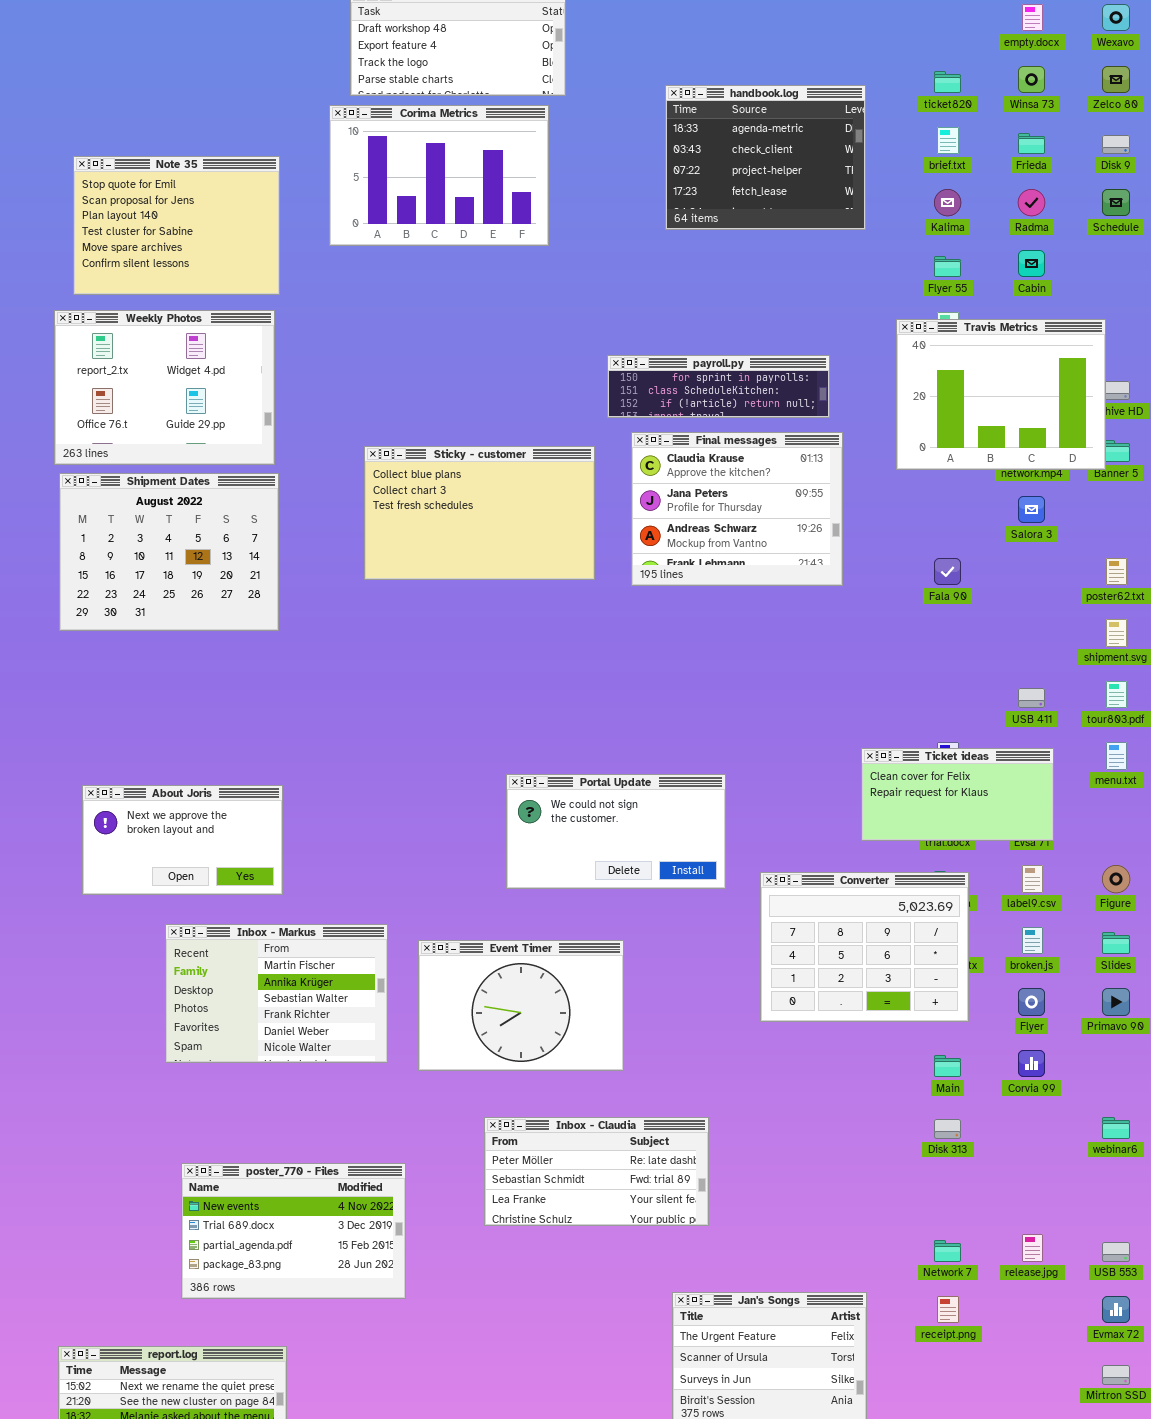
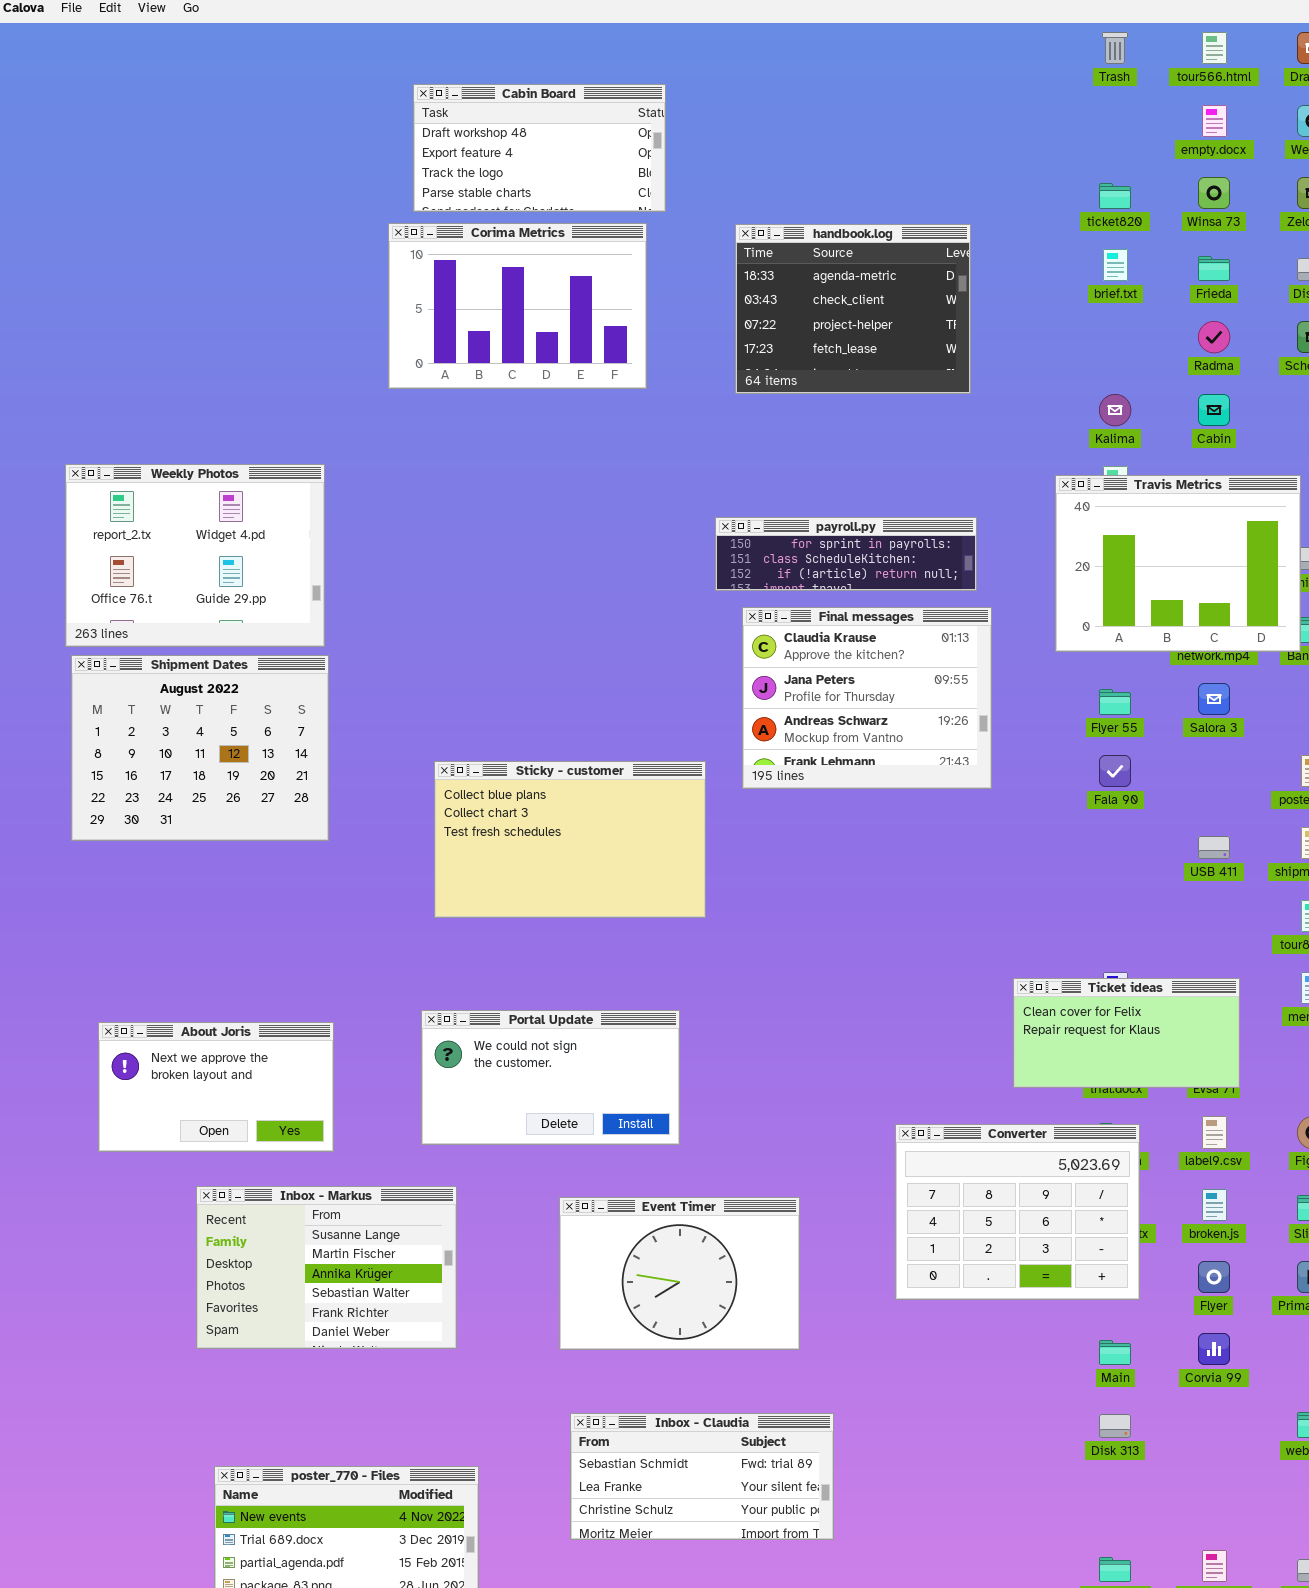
handbook.log: [665,85,866,230] -> [735,224,971,394], moved
Note 35: [73,156,280,295] -> none, closed
Kalima: [934,189,961,216] -> [1099,394,1131,426], moved
Flyer 55: [934,256,961,277] -> [1099,689,1131,715], moved
Sticky - customer: [364,446,595,580] -> [434,761,706,918], moved
USB 411: [1018,688,1045,708] -> [1198,836,1230,859], moved
Portal Update: [506,774,726,889] -> [421,1010,680,1145], moved
Inbox - Markus: [165,924,388,1063] -> [196,1186,457,1349], scrolled up 1 row
Event Timer: [418,940,624,1071] -> [559,1197,800,1350], moved
Inbox - Claudia: [484,1117,709,1226] -> [570,1413,834,1540], scrolled down 1 row

